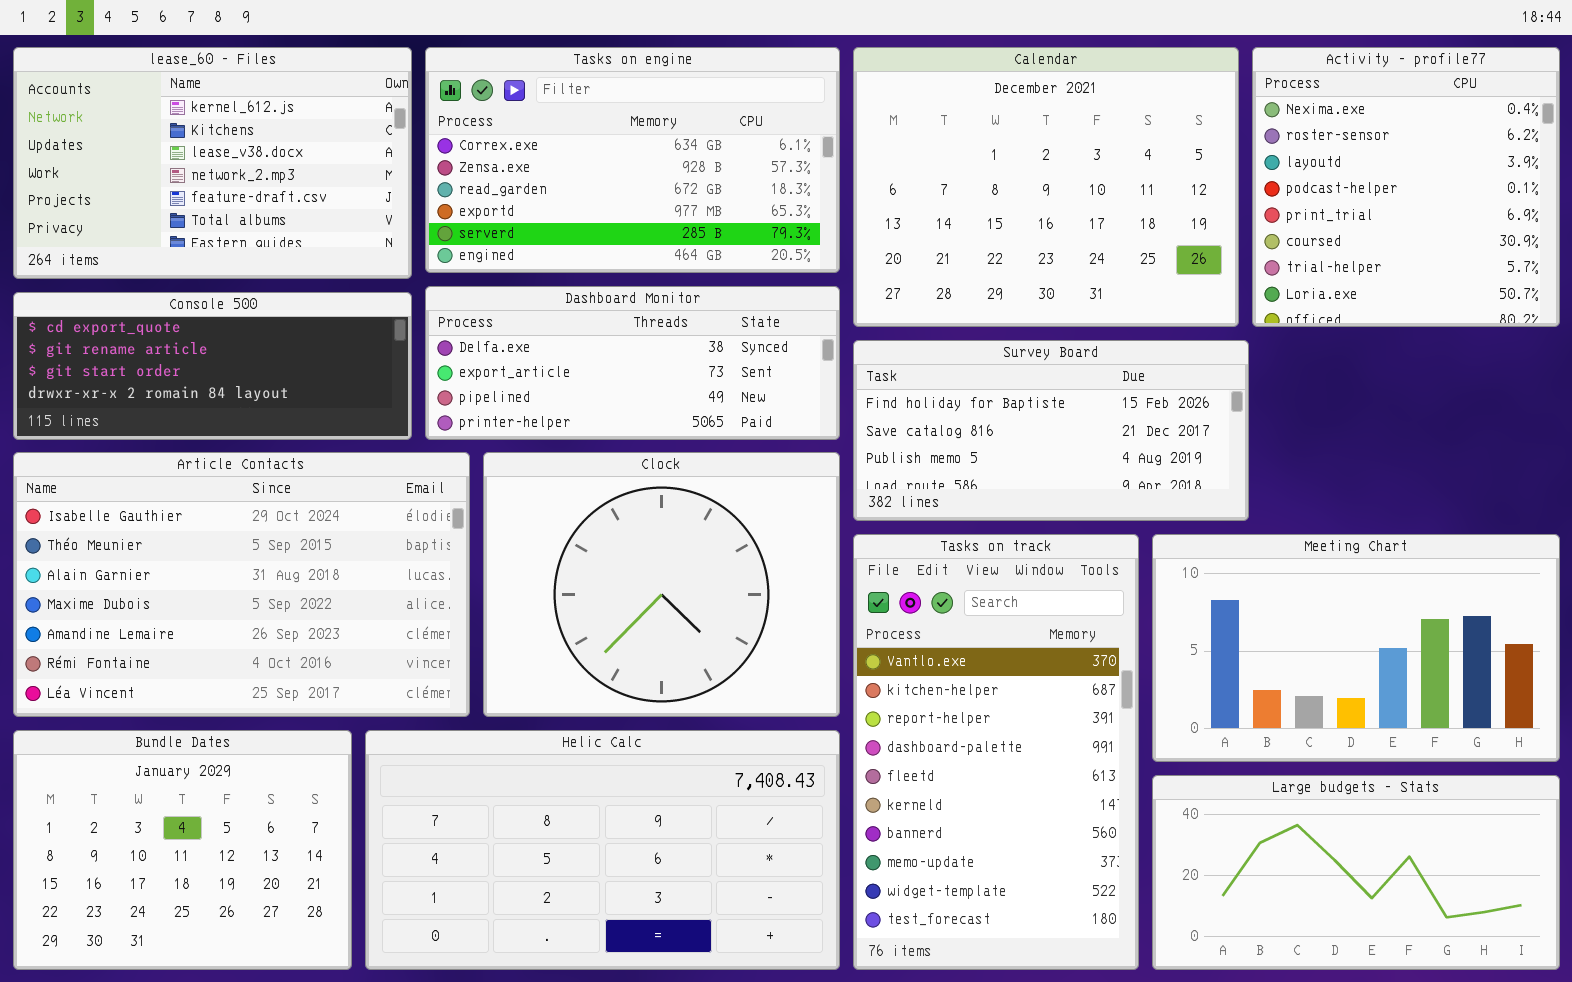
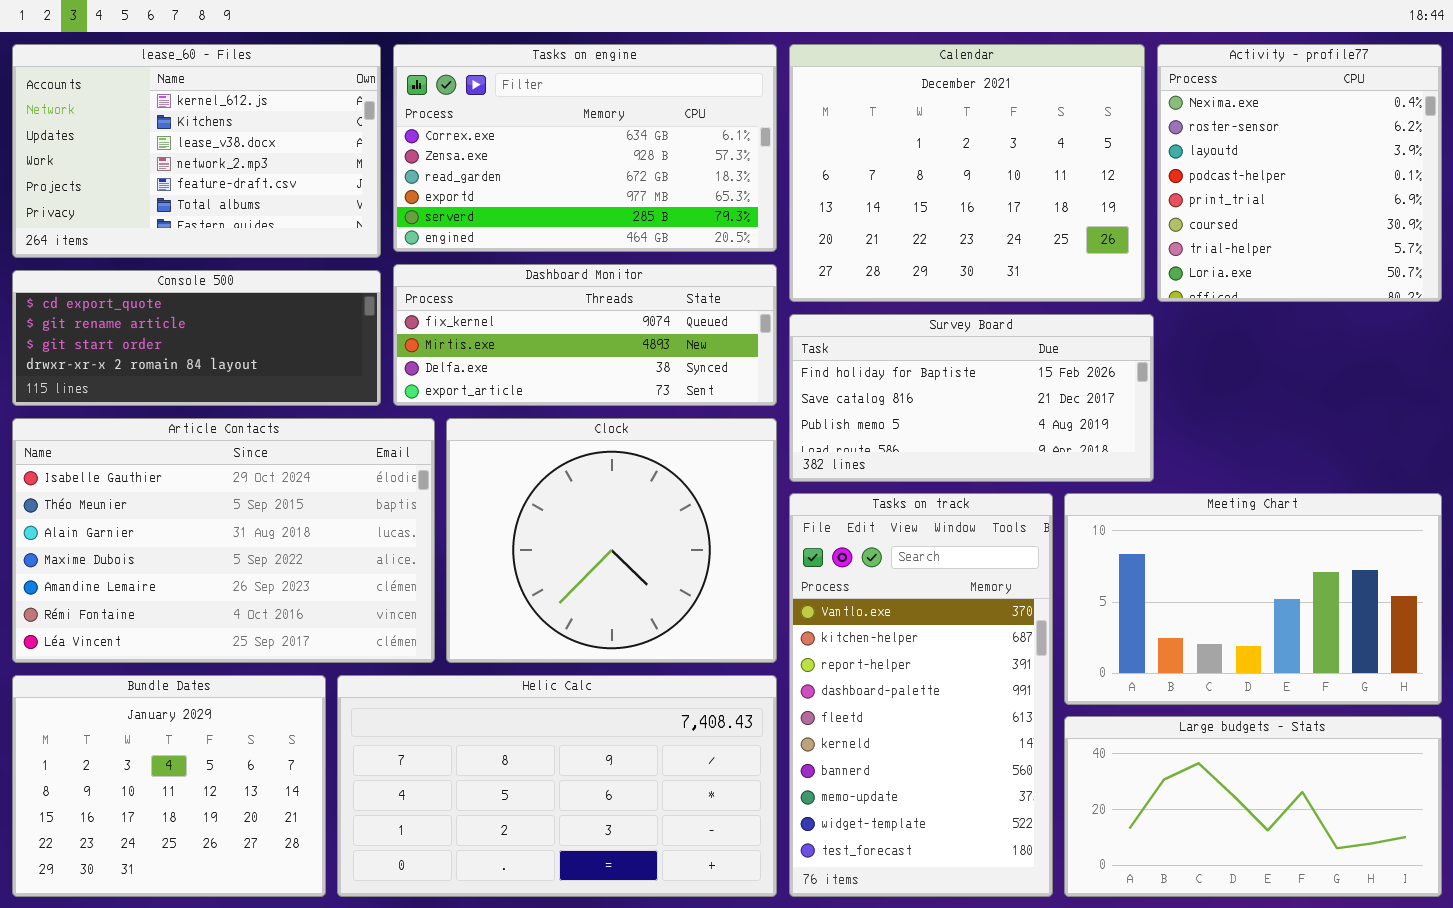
Dashboard Monitor: [425,286,840,440] -> [393,264,777,406], scrolled up 2 rows

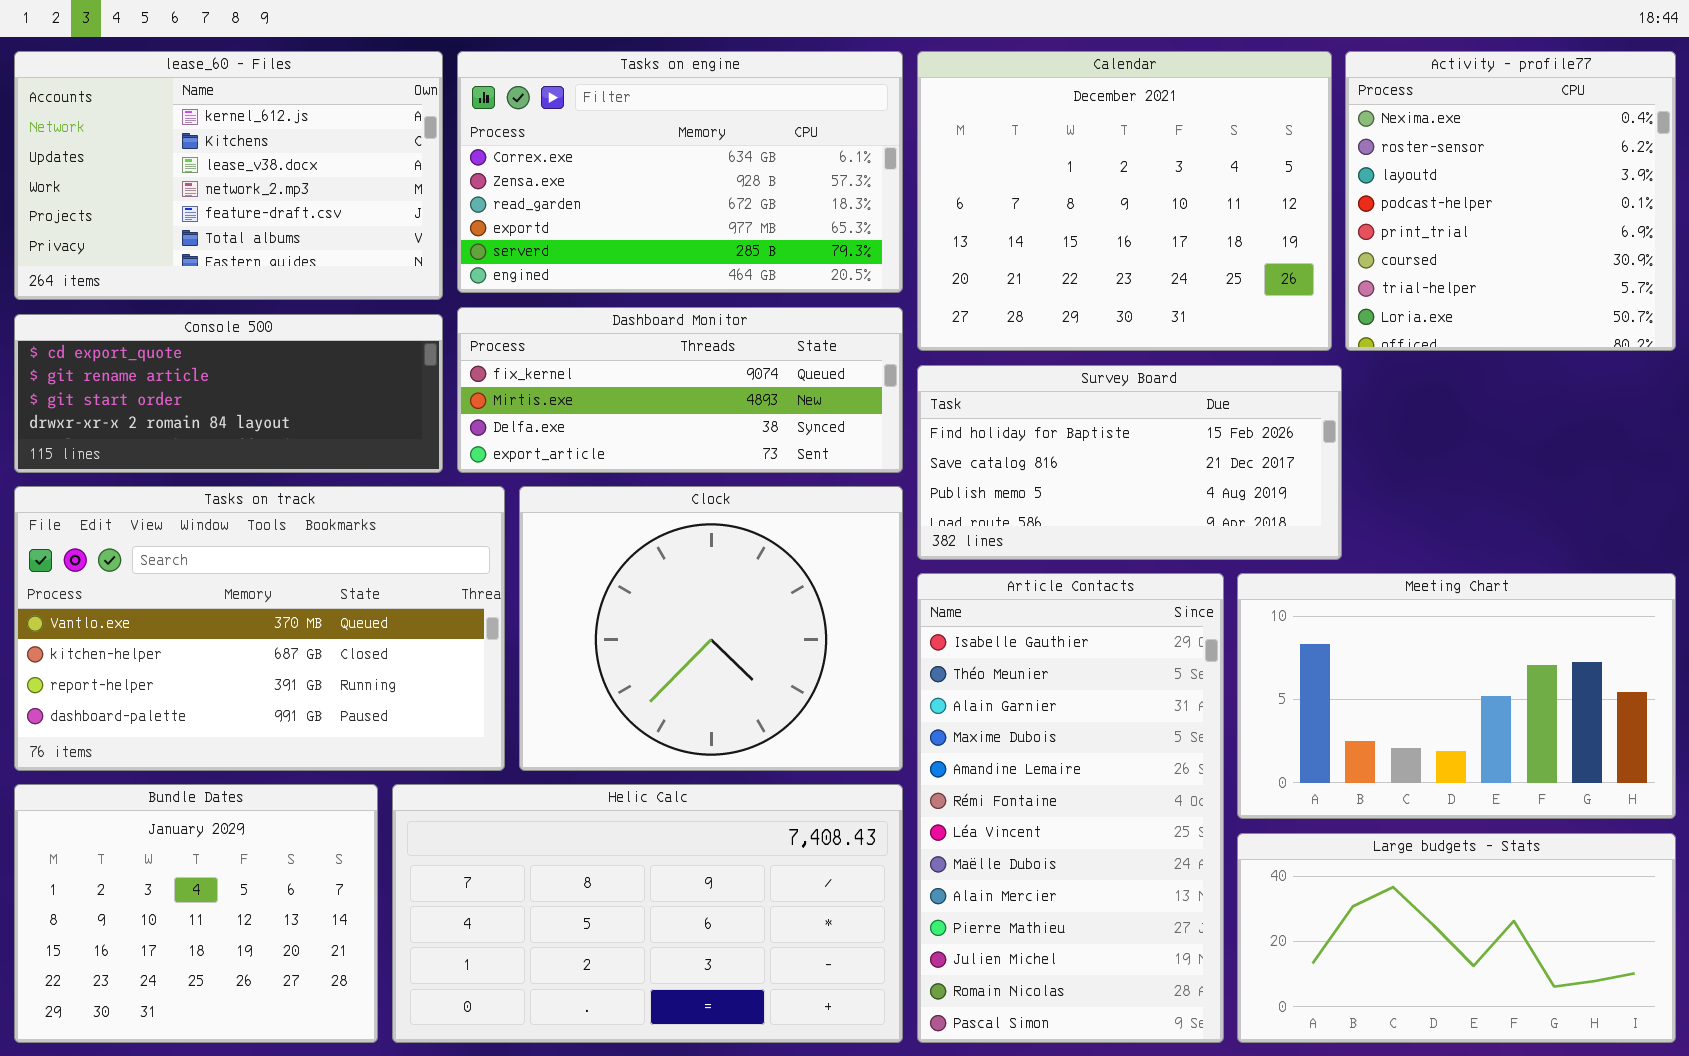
Article Contacts: [12,418,435,663] -> [917,573,1224,1043], moved, resized
Tasks on track: [789,493,1053,897] -> [14,486,505,771], moved, resized

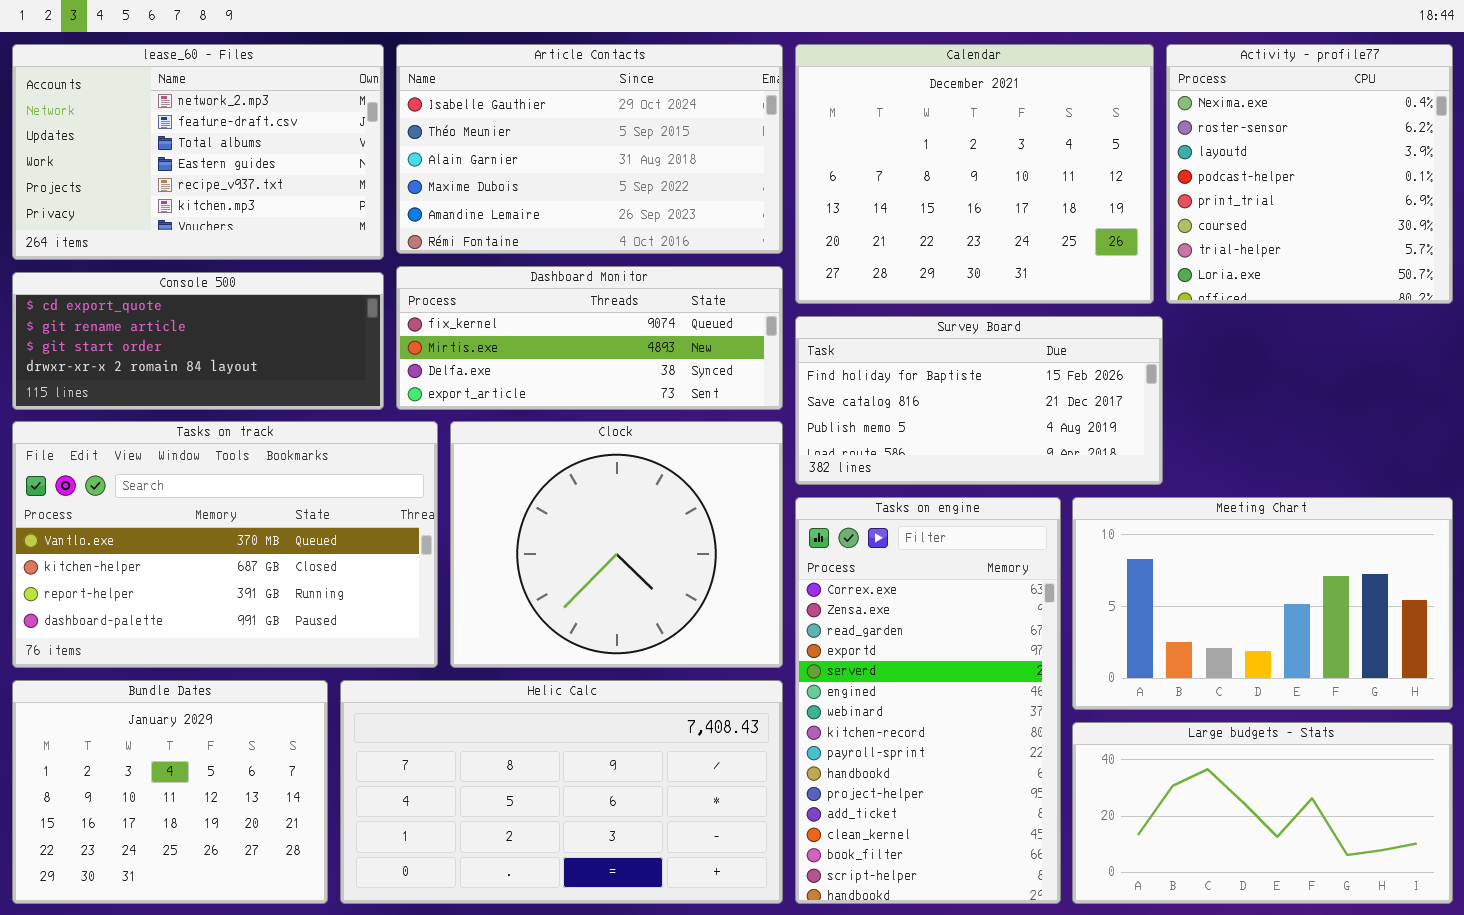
lease_60 - Files: [14,51,443,300] -> [12,44,384,260], scrolled down 3 rows
Tasks on engine: [457,51,903,293] -> [795,497,1061,904], moved, resized
Article Contacts: [917,573,1224,1043] -> [396,44,783,254], moved, resized

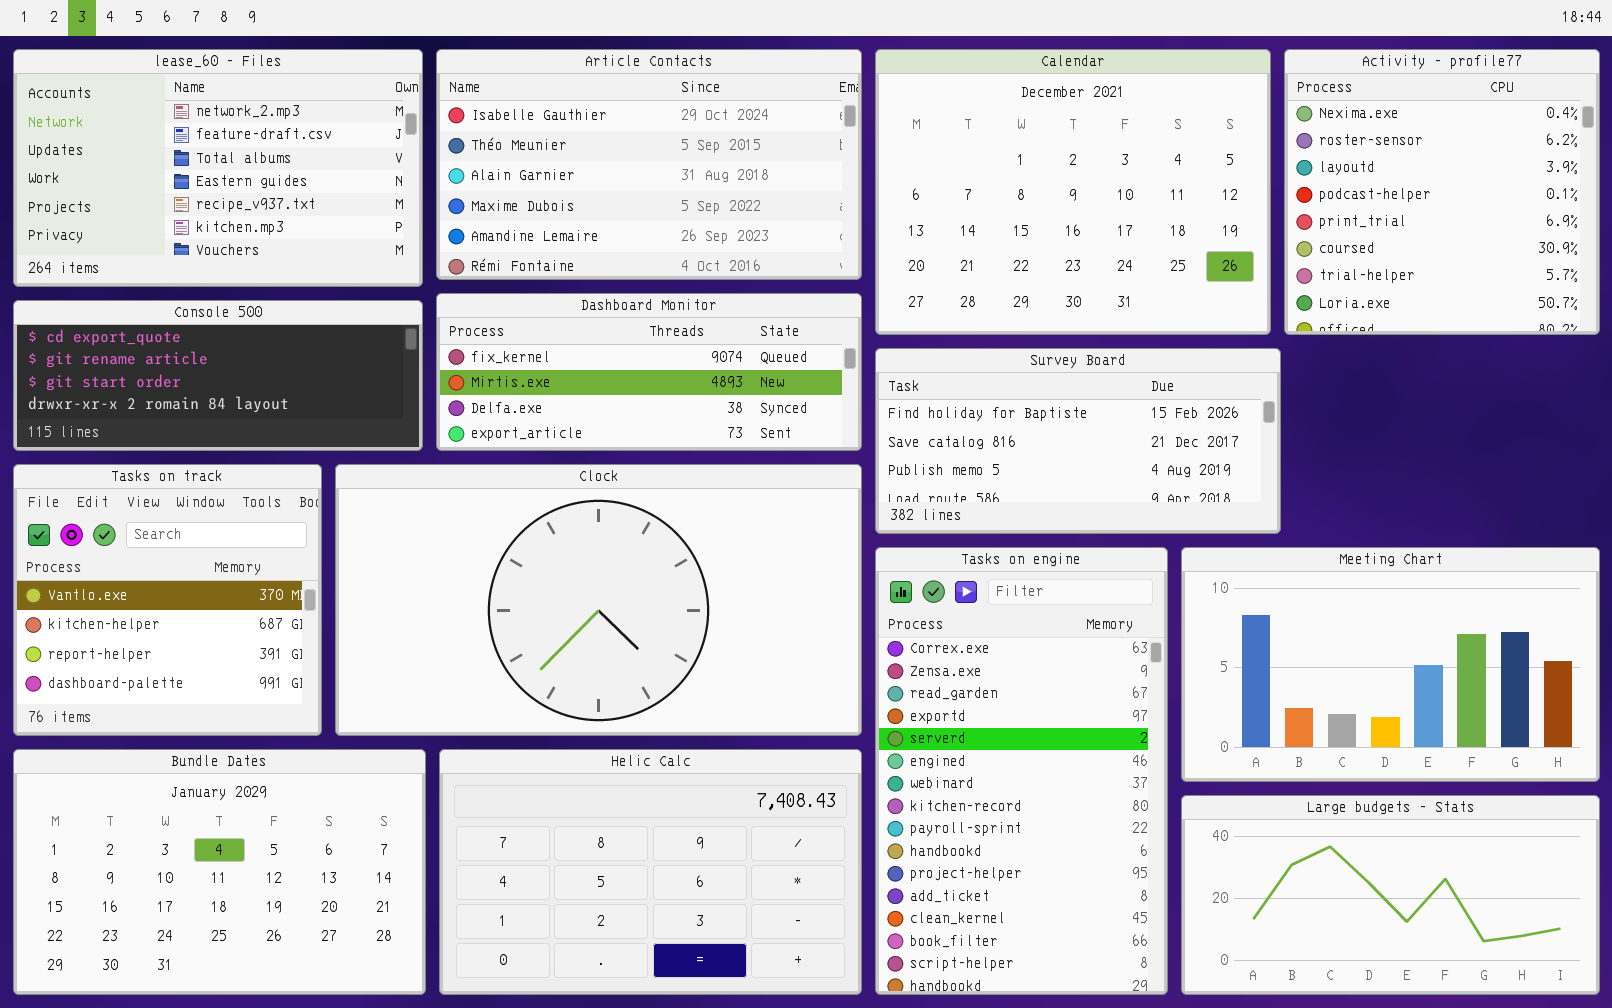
Tasks on track: [12,421,438,668] -> [13,464,322,736], resized
Clock: [450,421,783,668] -> [335,464,862,736], resized
Bundle Dates: [12,680,328,904] -> [13,749,426,995], resized
Helic Calc: [340,680,783,904] -> [439,749,862,995], resized

